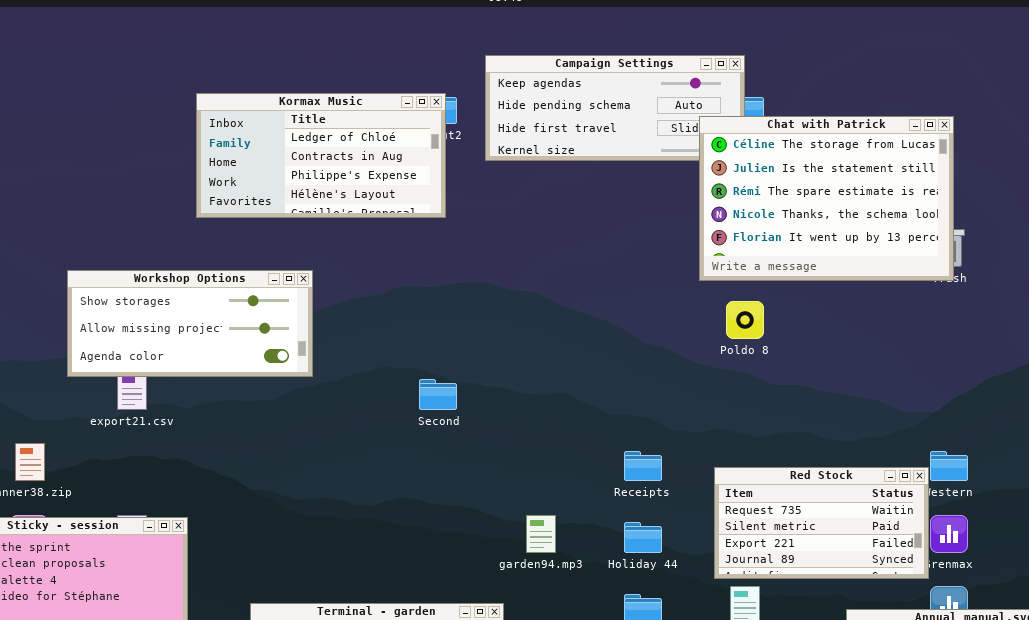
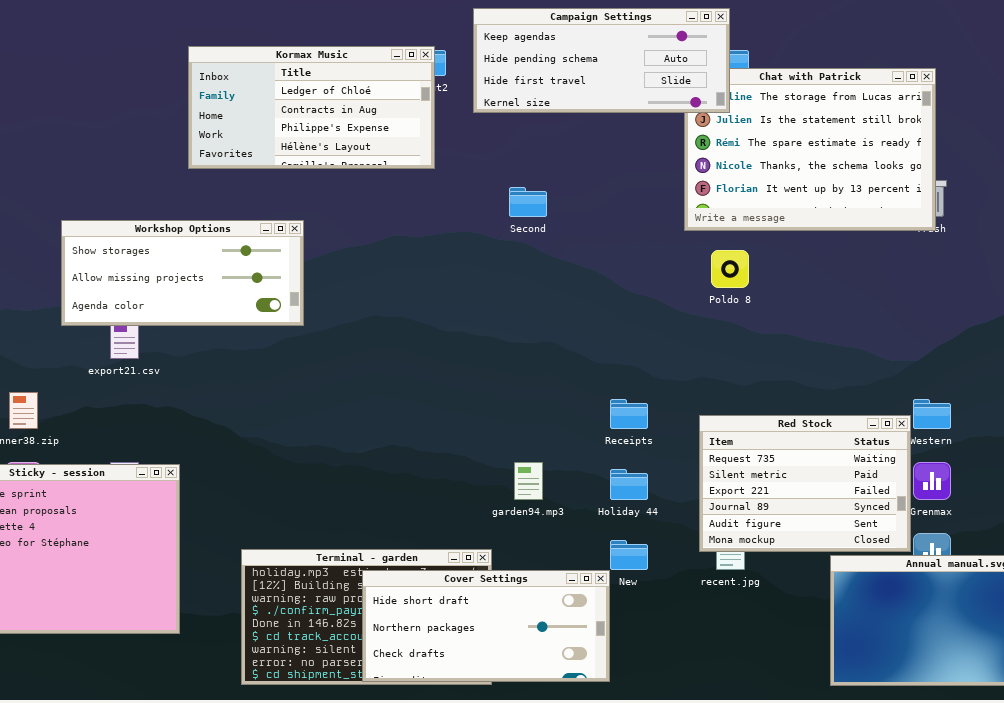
Campaign Settings: [485,55,745,161] -> [473,8,730,113], raised
Second: [419,379,457,410] -> [509,187,547,217], moved
Red Stock: [714,467,929,579] -> [699,415,911,552], resized

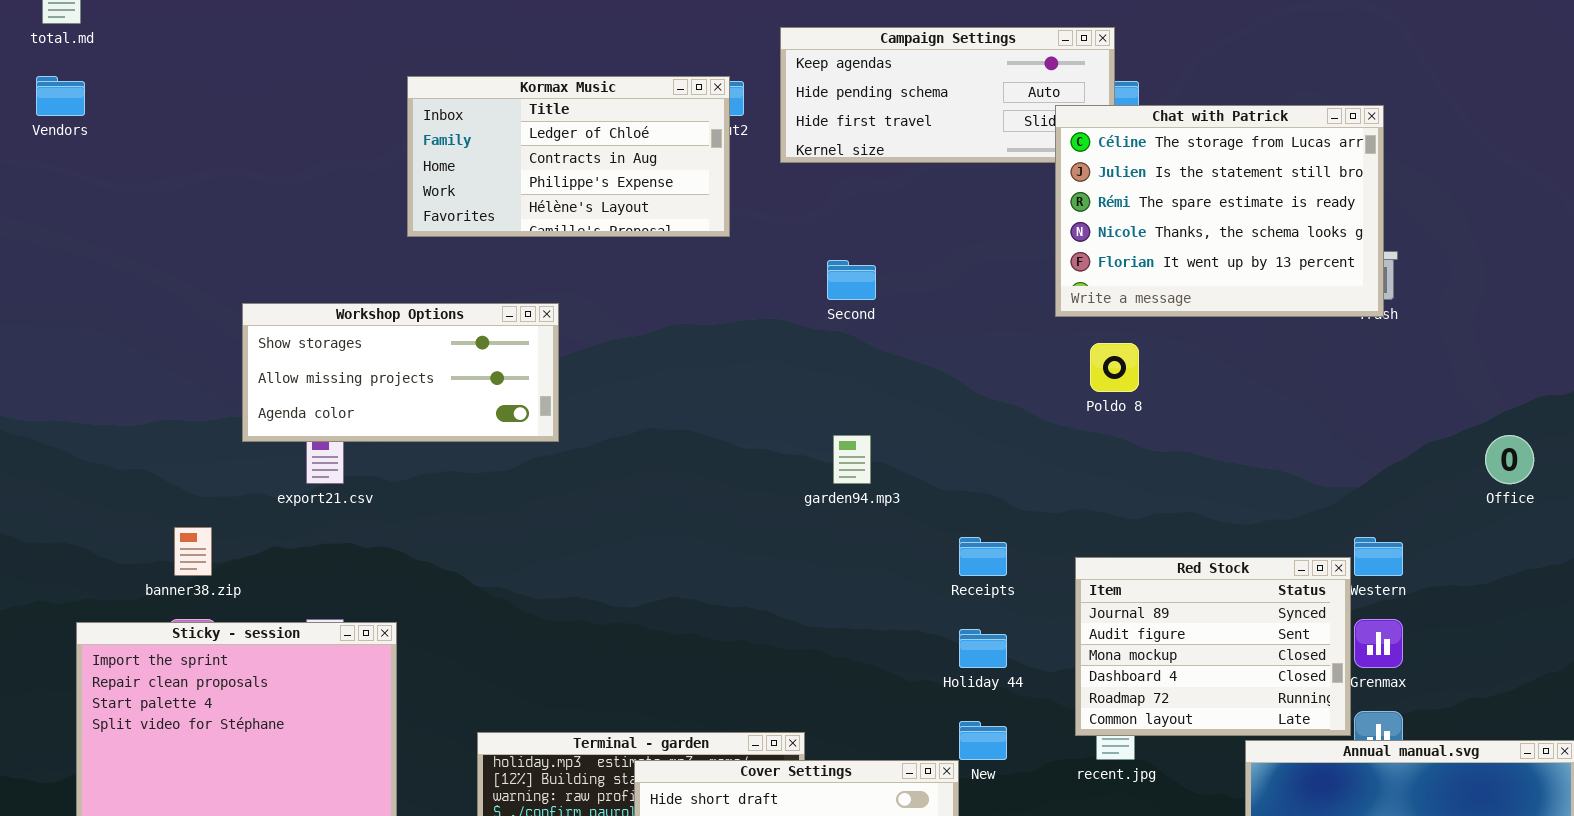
Chat with Patrick: [684,68,936,231] -> [1055,105,1384,317], raised
Red Stock: [699,415,911,552] -> [1075,557,1351,736], scrolled down 3 rows
garden94.mp3: [514,462,543,500] -> [833,435,871,484], moved

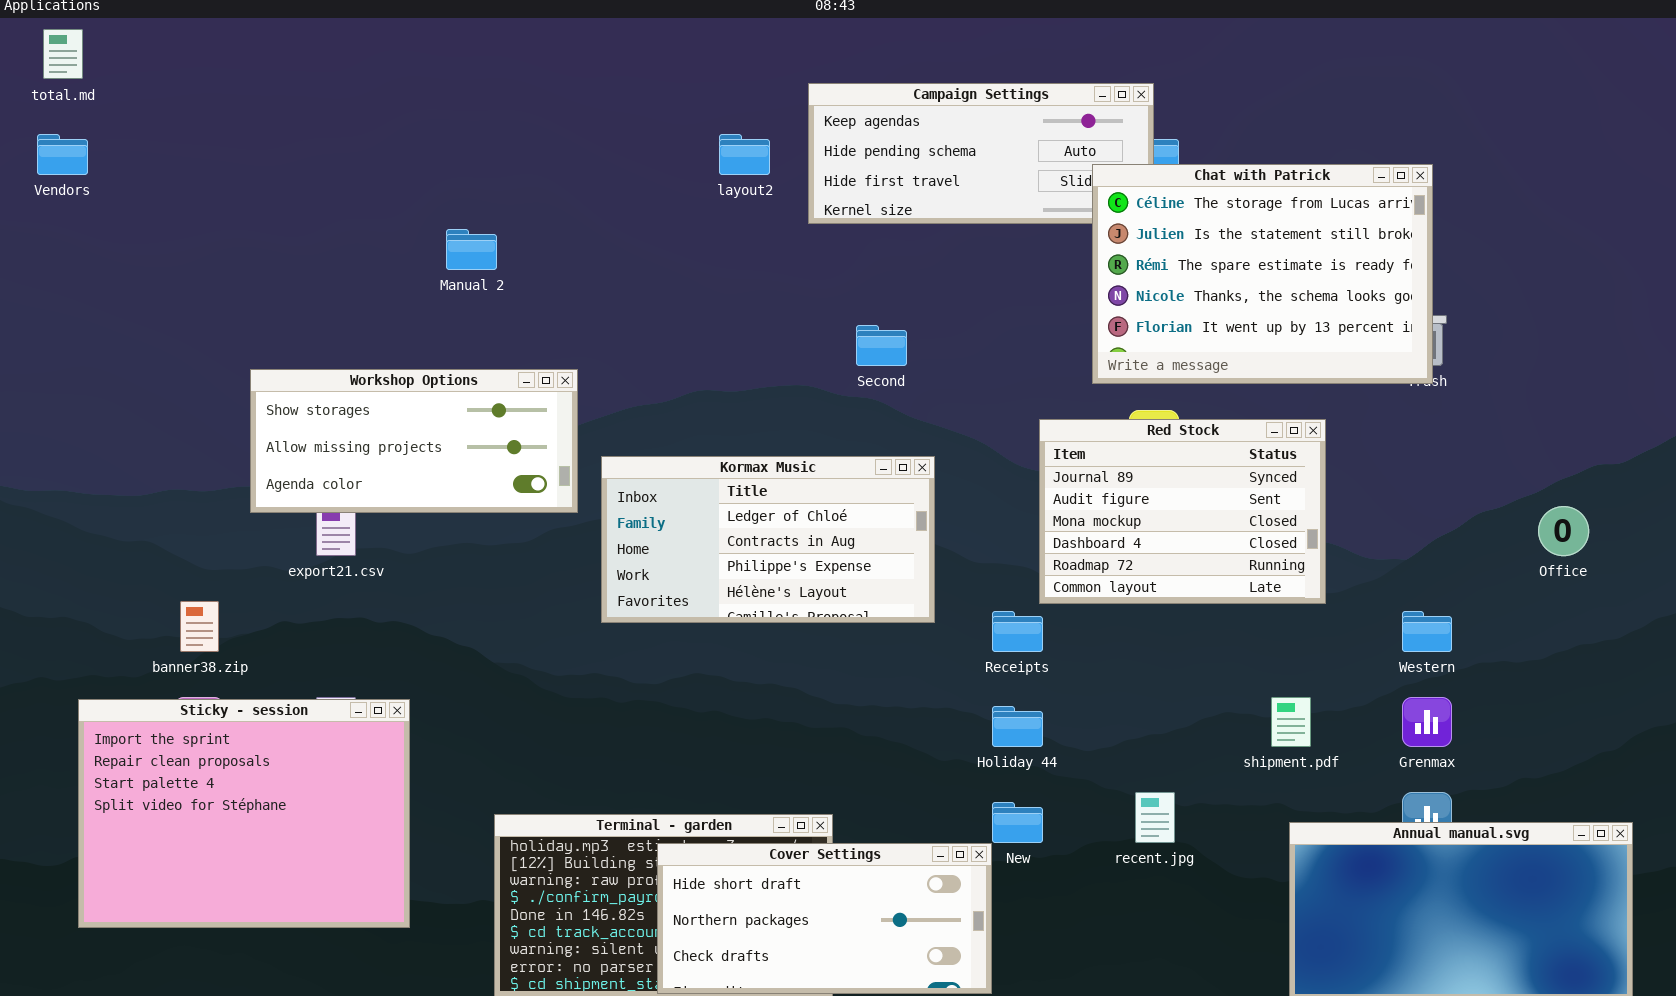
Kormax Music: [407,76,730,237] -> [601,456,935,623], moved
Red Stock: [1075,557,1351,736] -> [1039,419,1326,604], moved

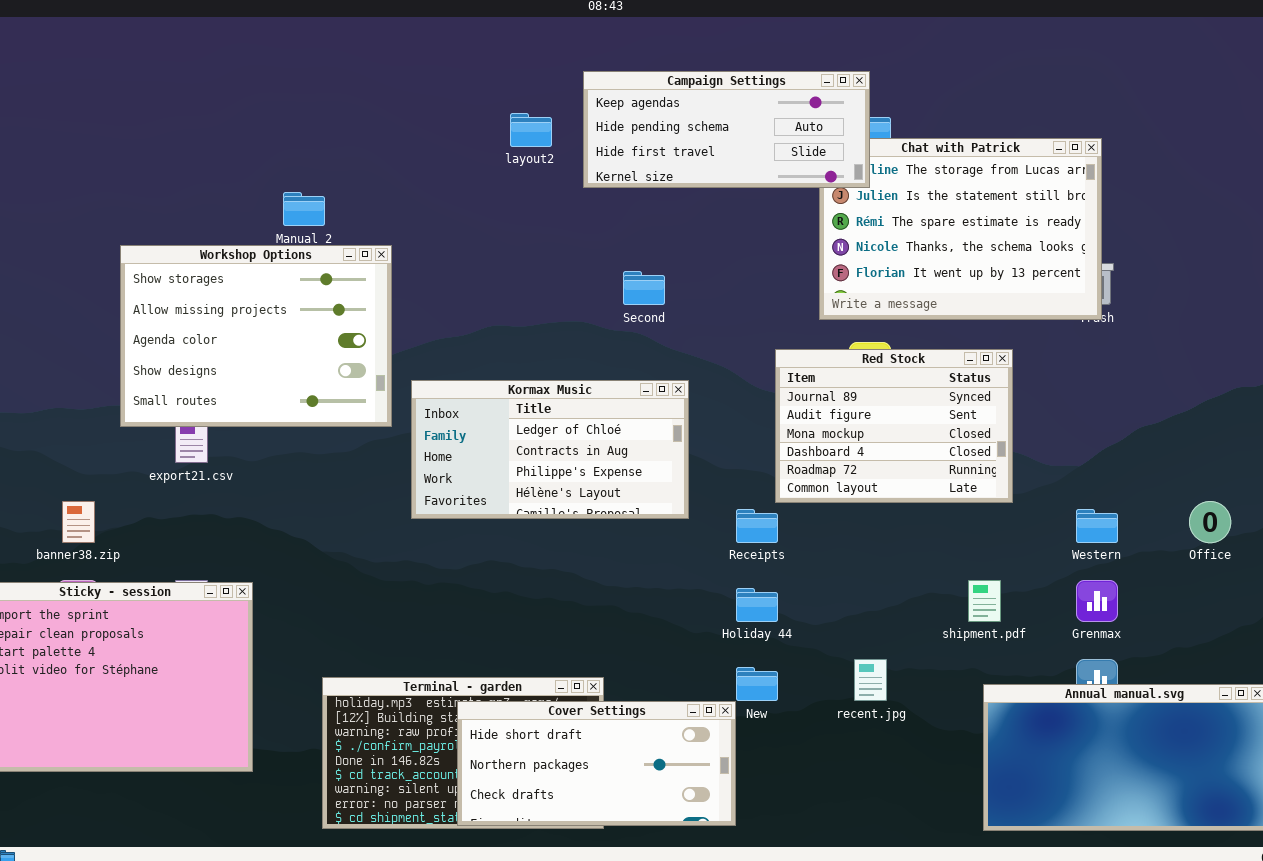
Campaign Settings: [808,83,1154,224] -> [583,71,870,188], raised
Workshop Options: [250,369,578,513] -> [120,245,392,427], resized
Office: [1538,506,1589,556] -> [1189,501,1231,543], moved

